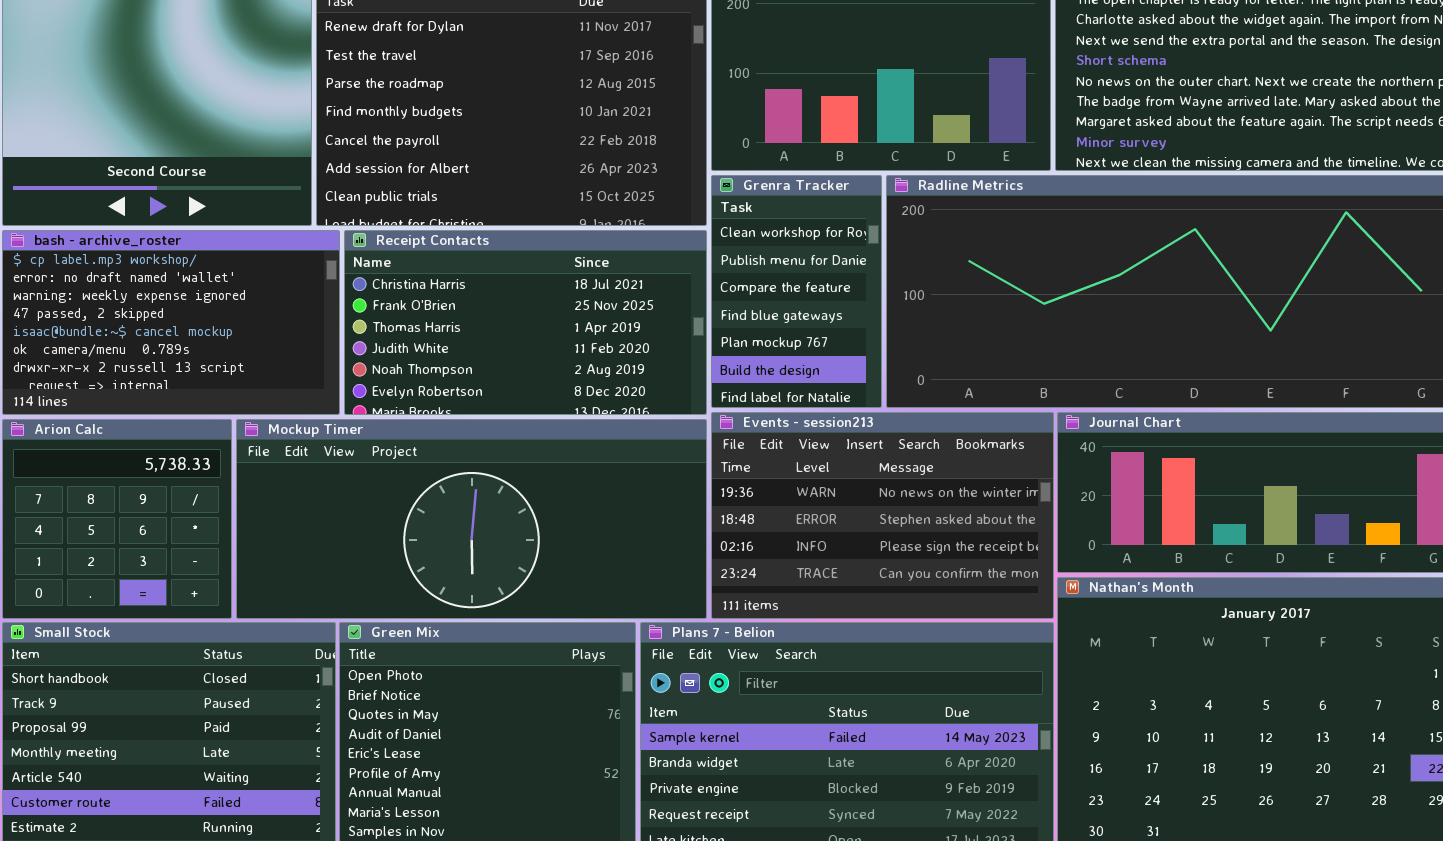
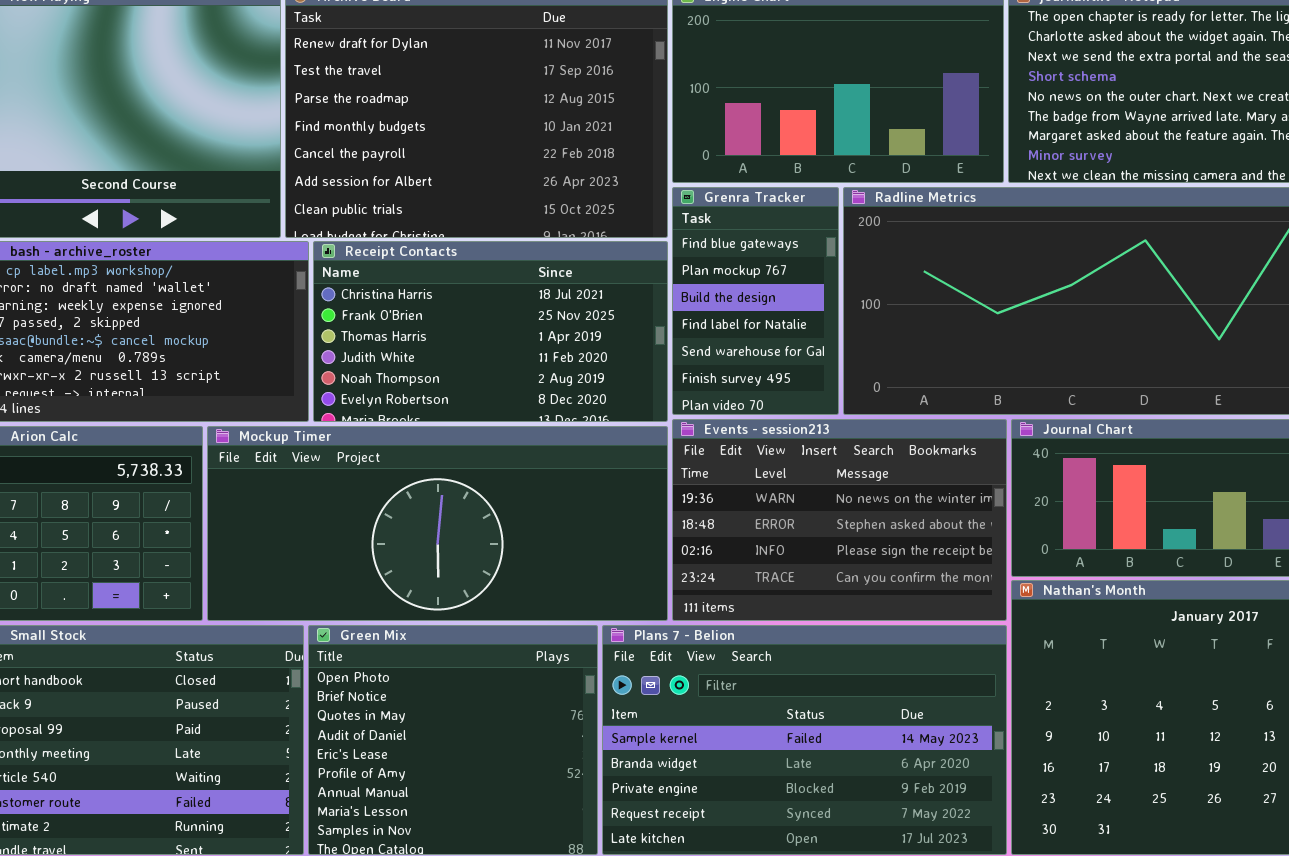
Grenra Tracker: [711,175,882,408] -> [672,187,839,415], scrolled down 3 rows

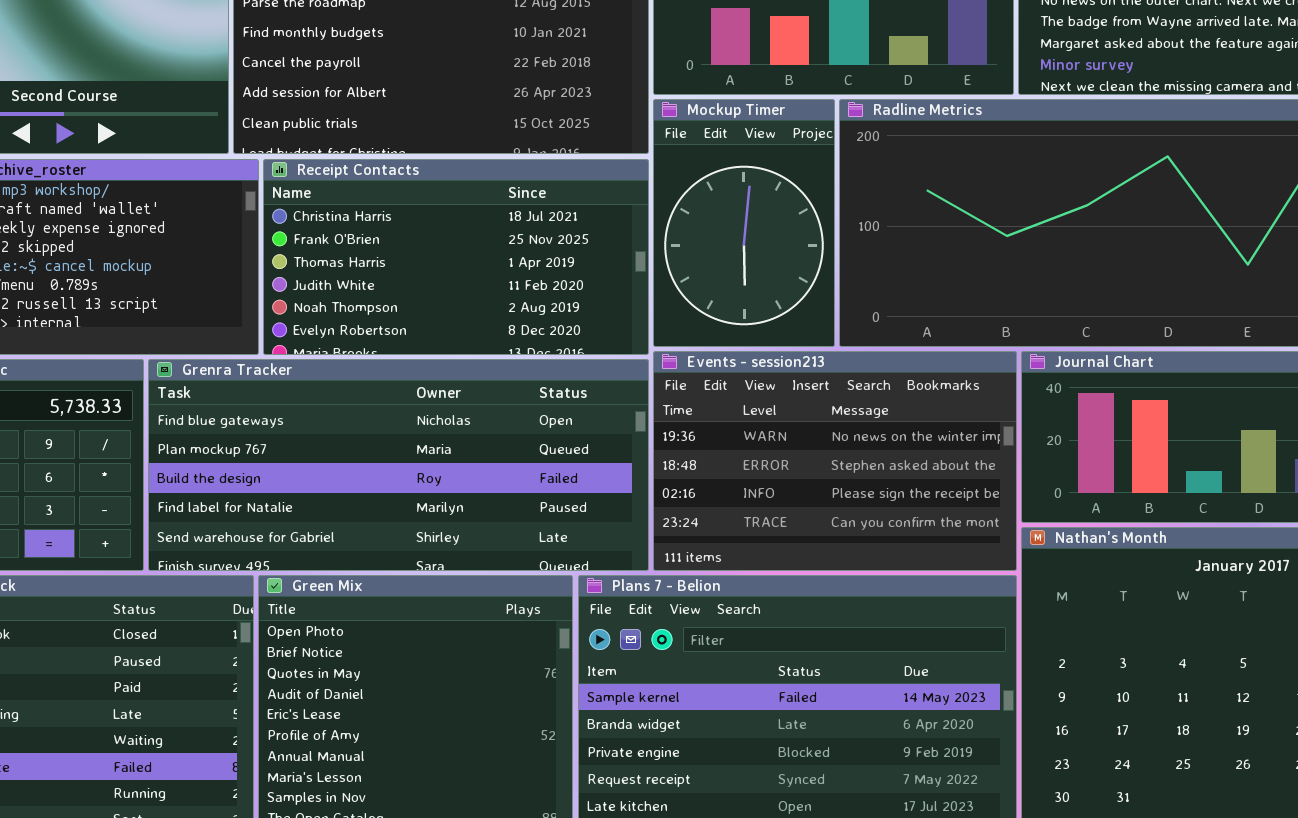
Grenra Tracker: [672,187,839,415] -> [148,359,649,571], moved, resized
Mockup Timer: [207,426,668,621] -> [653,99,835,347], moved, resized

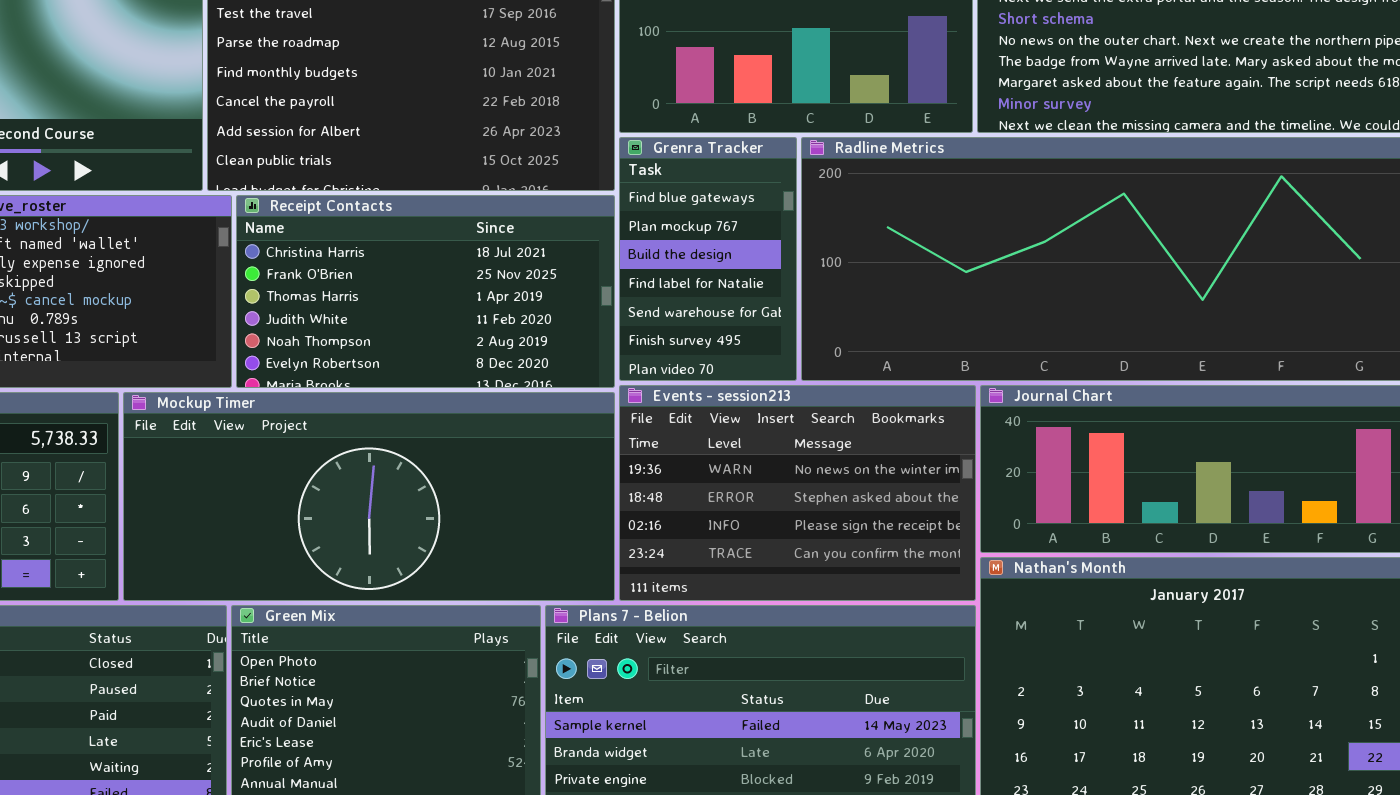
Mockup Timer: [653,99,835,347] -> [123,392,615,601], moved, resized
Grenra Tracker: [148,359,649,571] -> [619,137,797,381], moved, resized

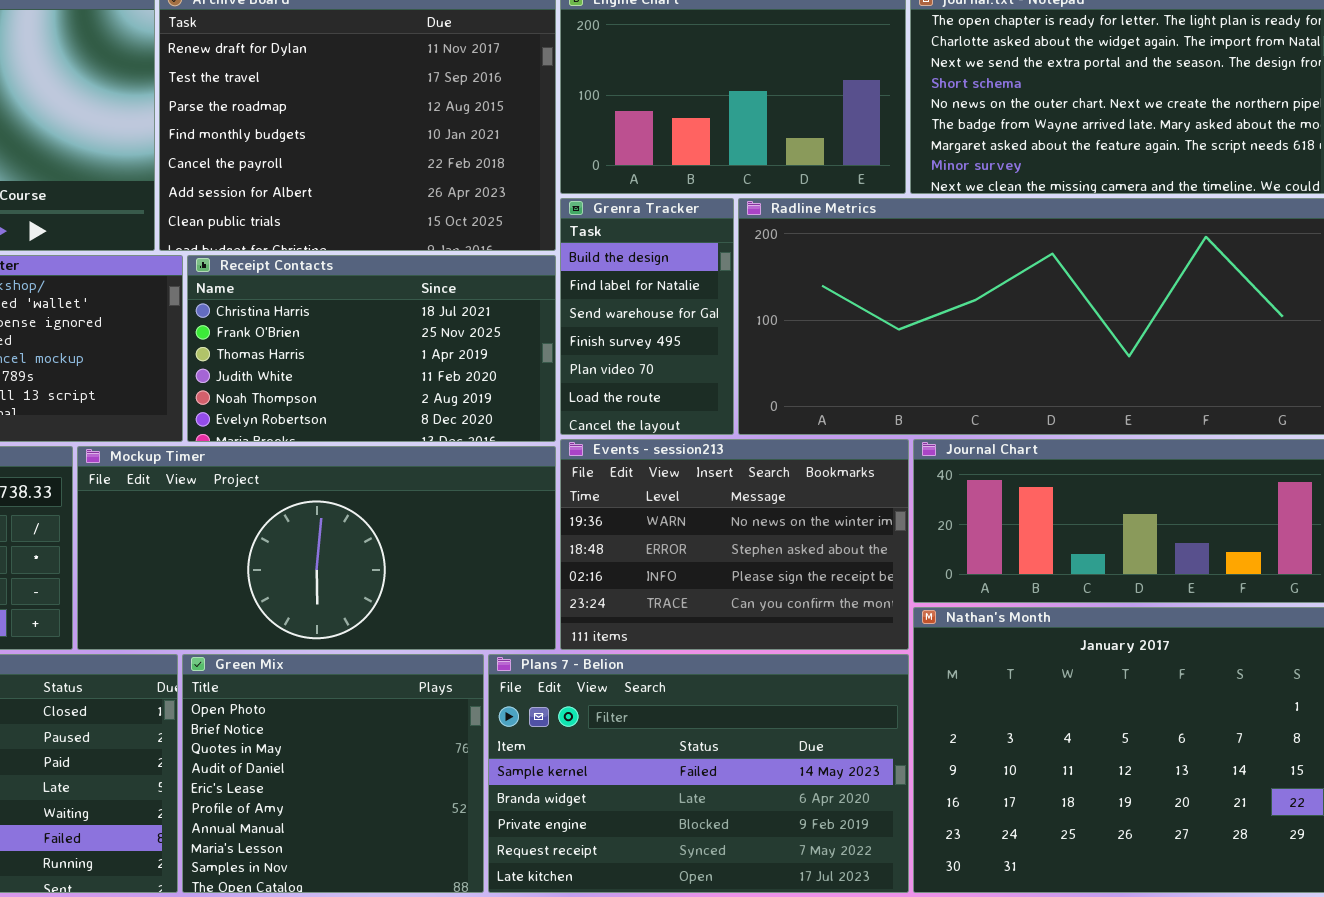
Grenra Tracker: [619,137,797,381] -> [560,198,734,435], scrolled down 2 rows

